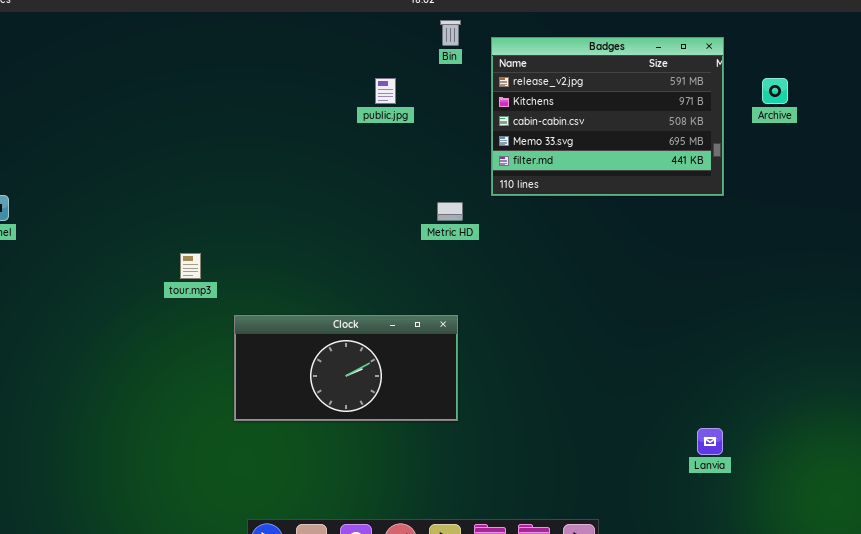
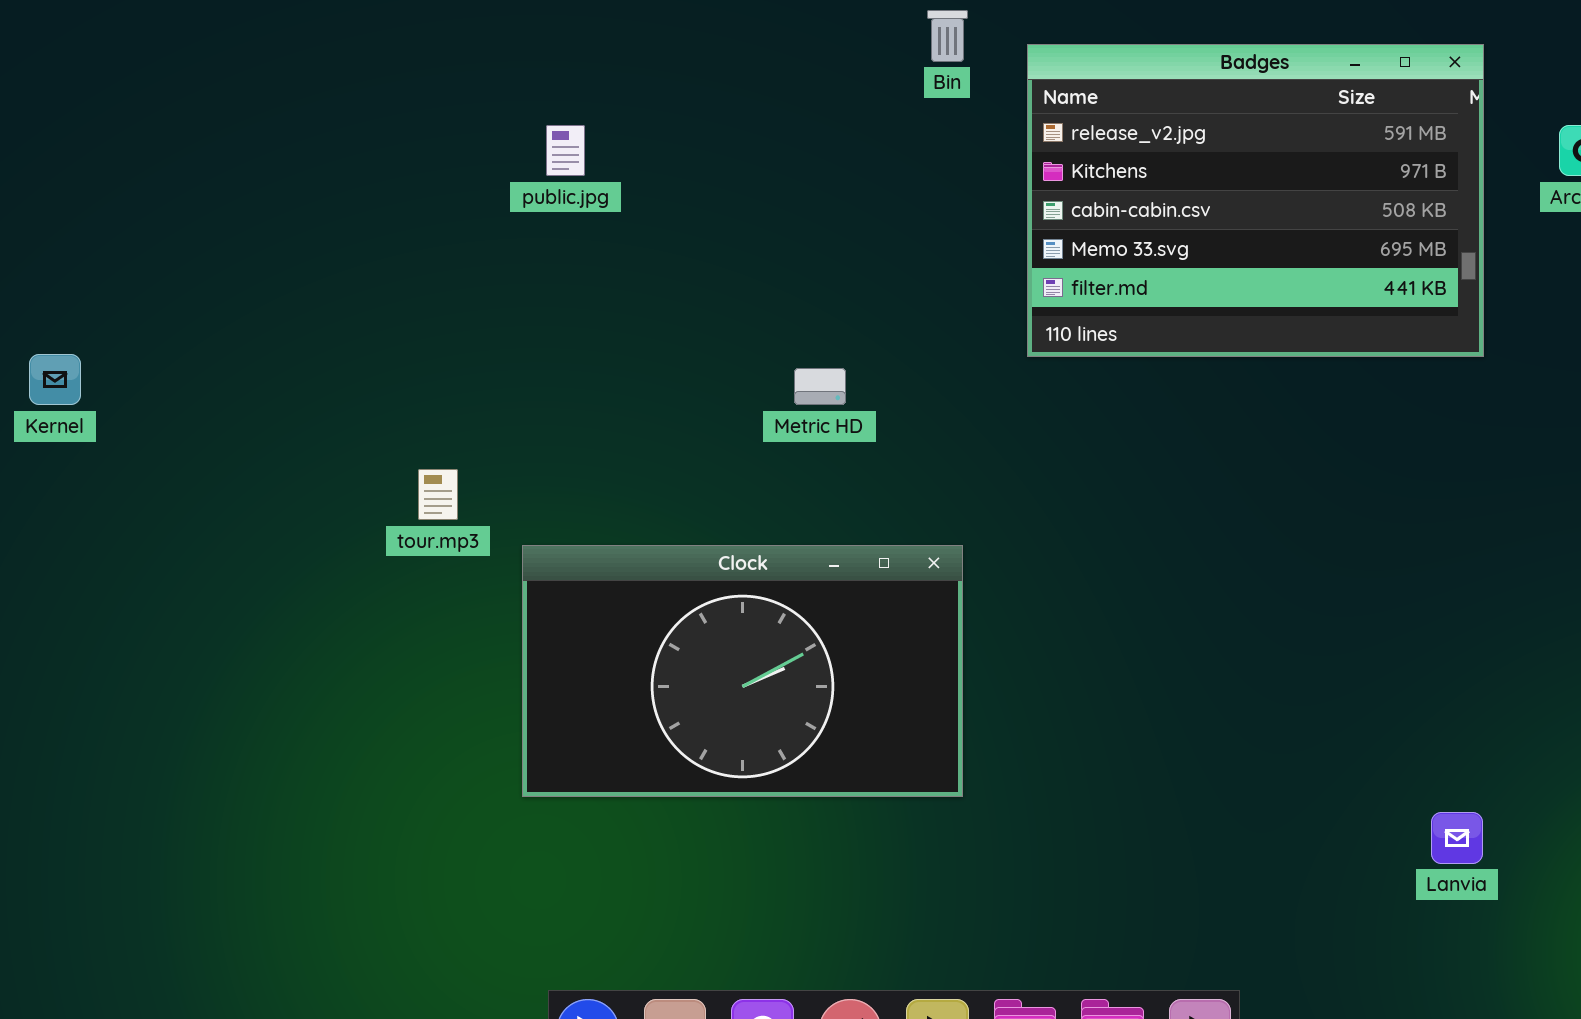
public.jpg: [375,78,396,104] -> [546,125,585,176], moved
Metric HD: [437,202,463,221] -> [794,368,846,405], moved
Clock: [234,315,458,421] -> [522,545,963,797], resized

